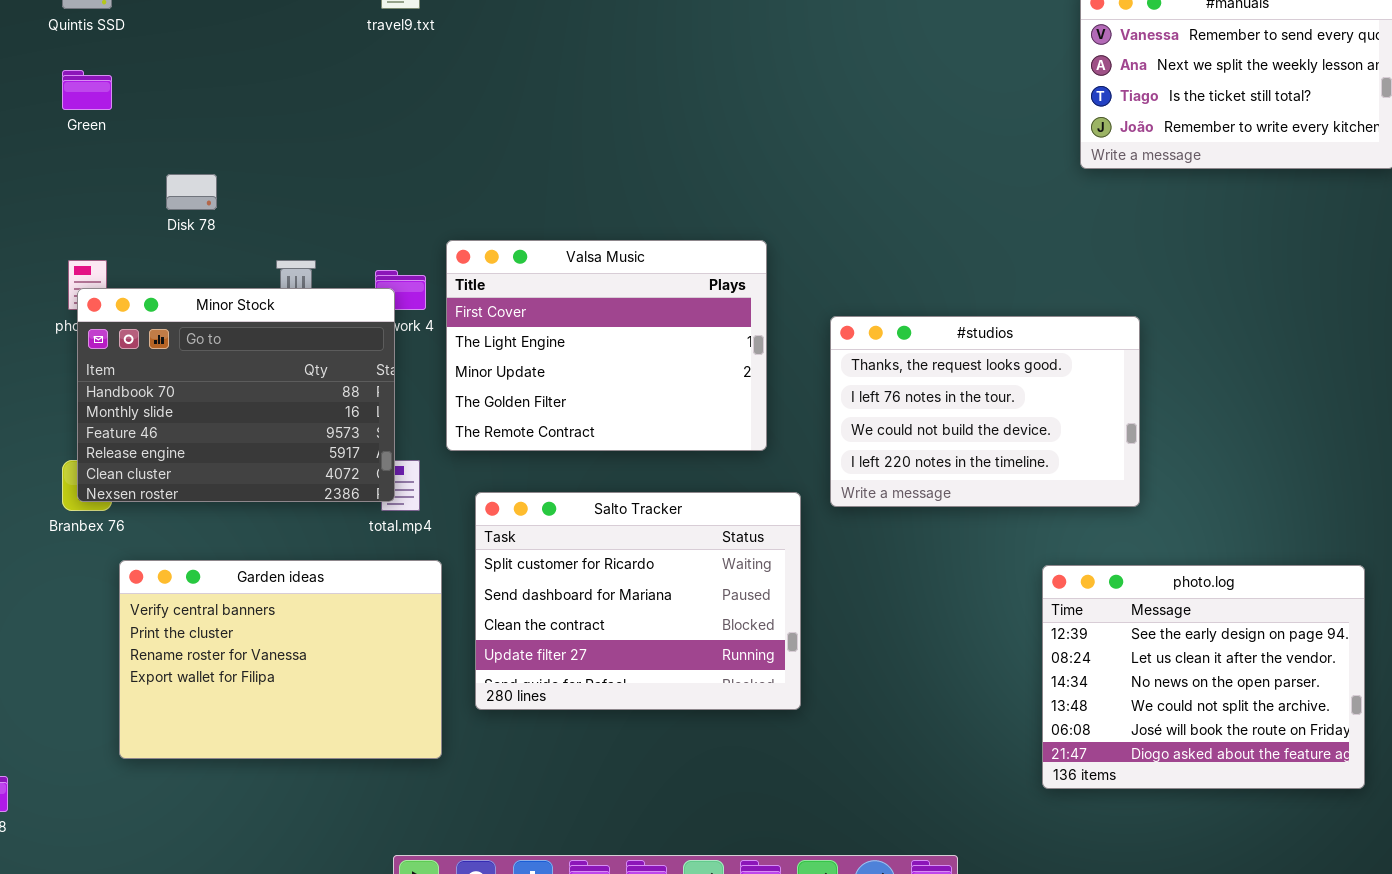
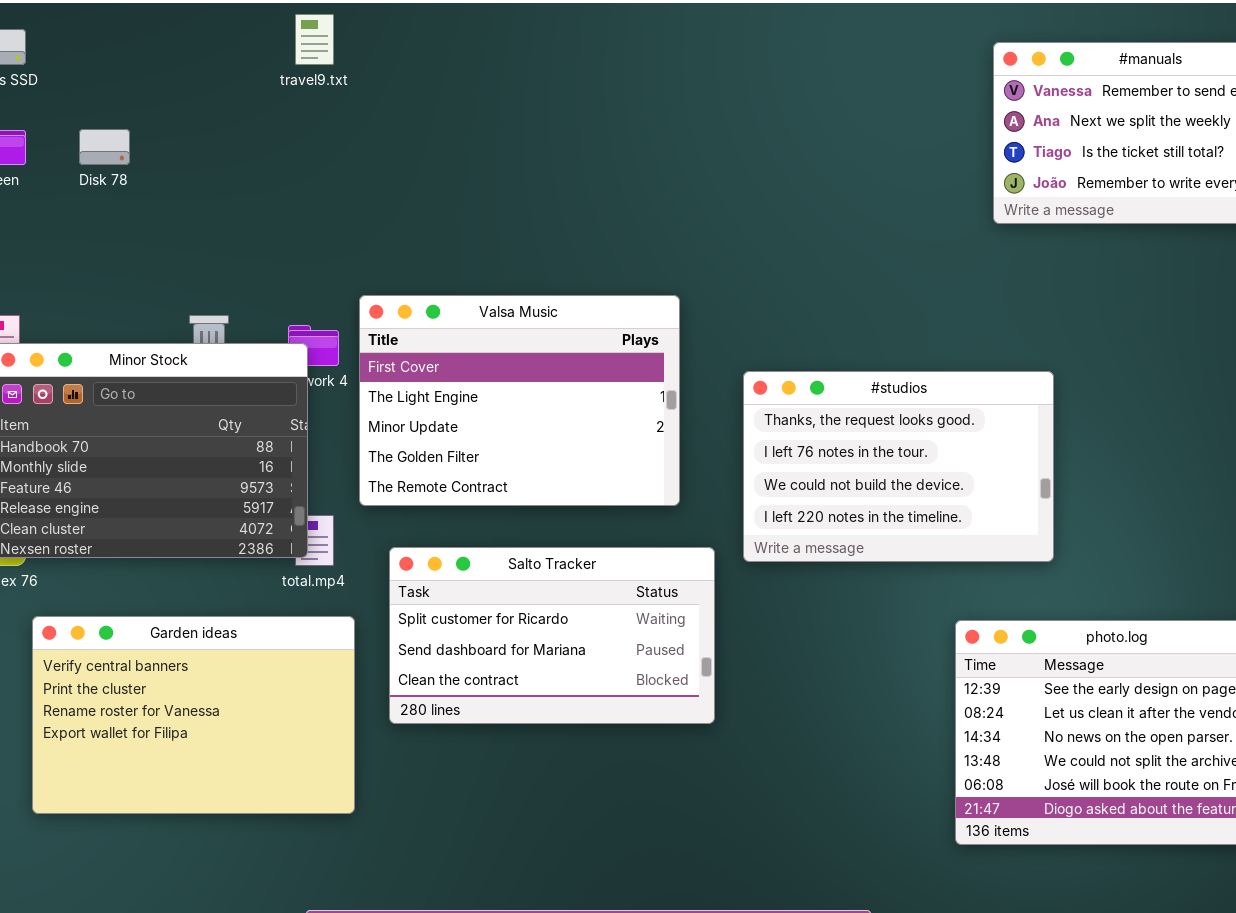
Disk 78: [166,174,217,210] -> [79,129,130,165], moved
Salto Tracker: [475,492,801,710] -> [389,547,715,724], resized

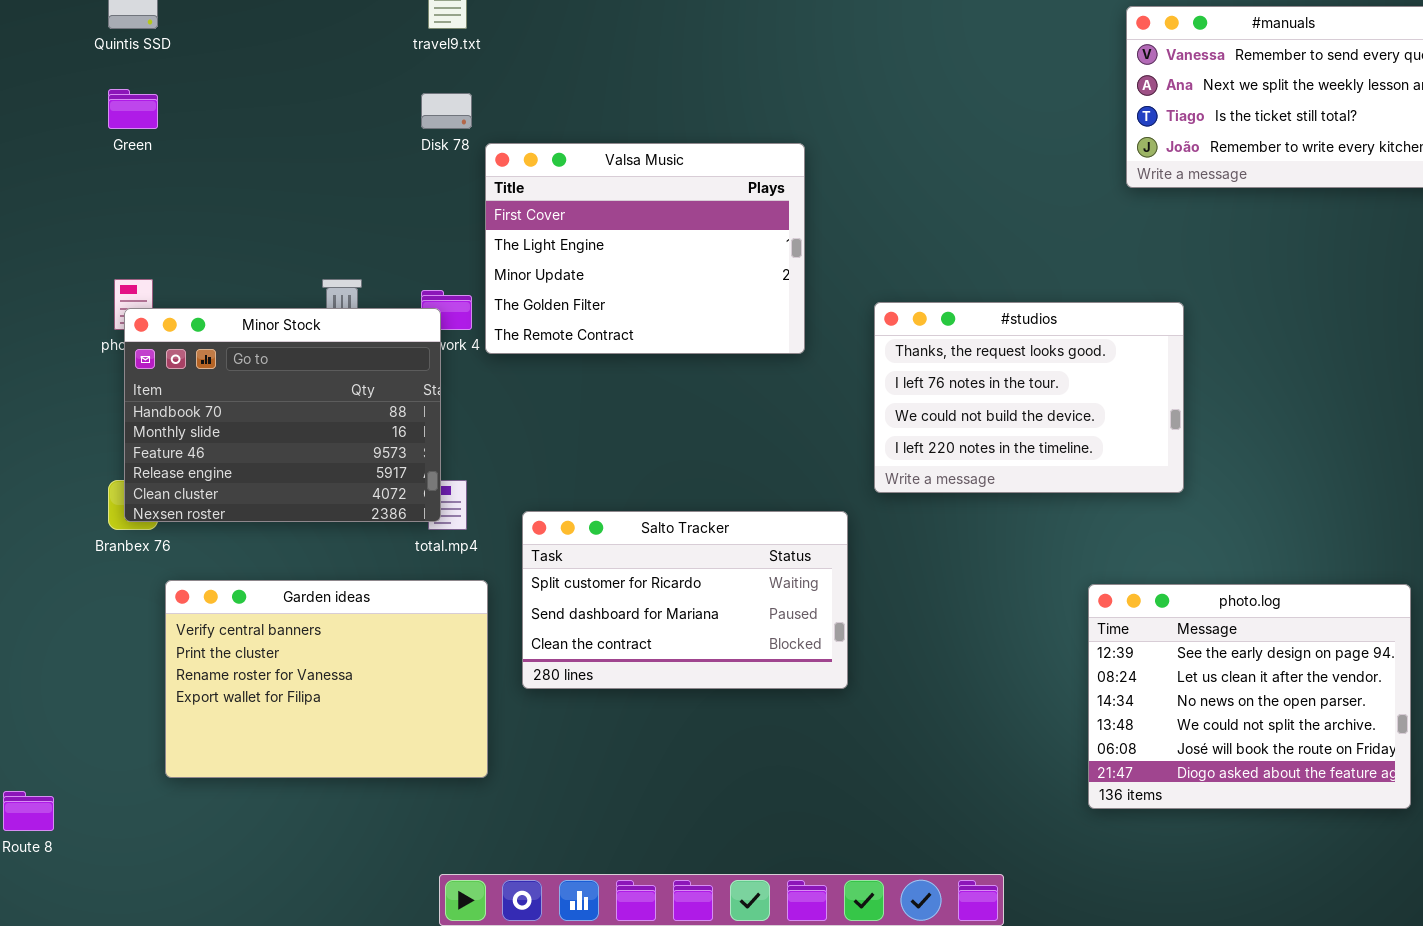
Disk 78: [79,129,130,165] -> [421,93,472,129], moved
Valsa Music: [359,295,680,506] -> [485,143,805,354], moved
#studios: [743,371,1054,562] -> [874,302,1184,493], moved

